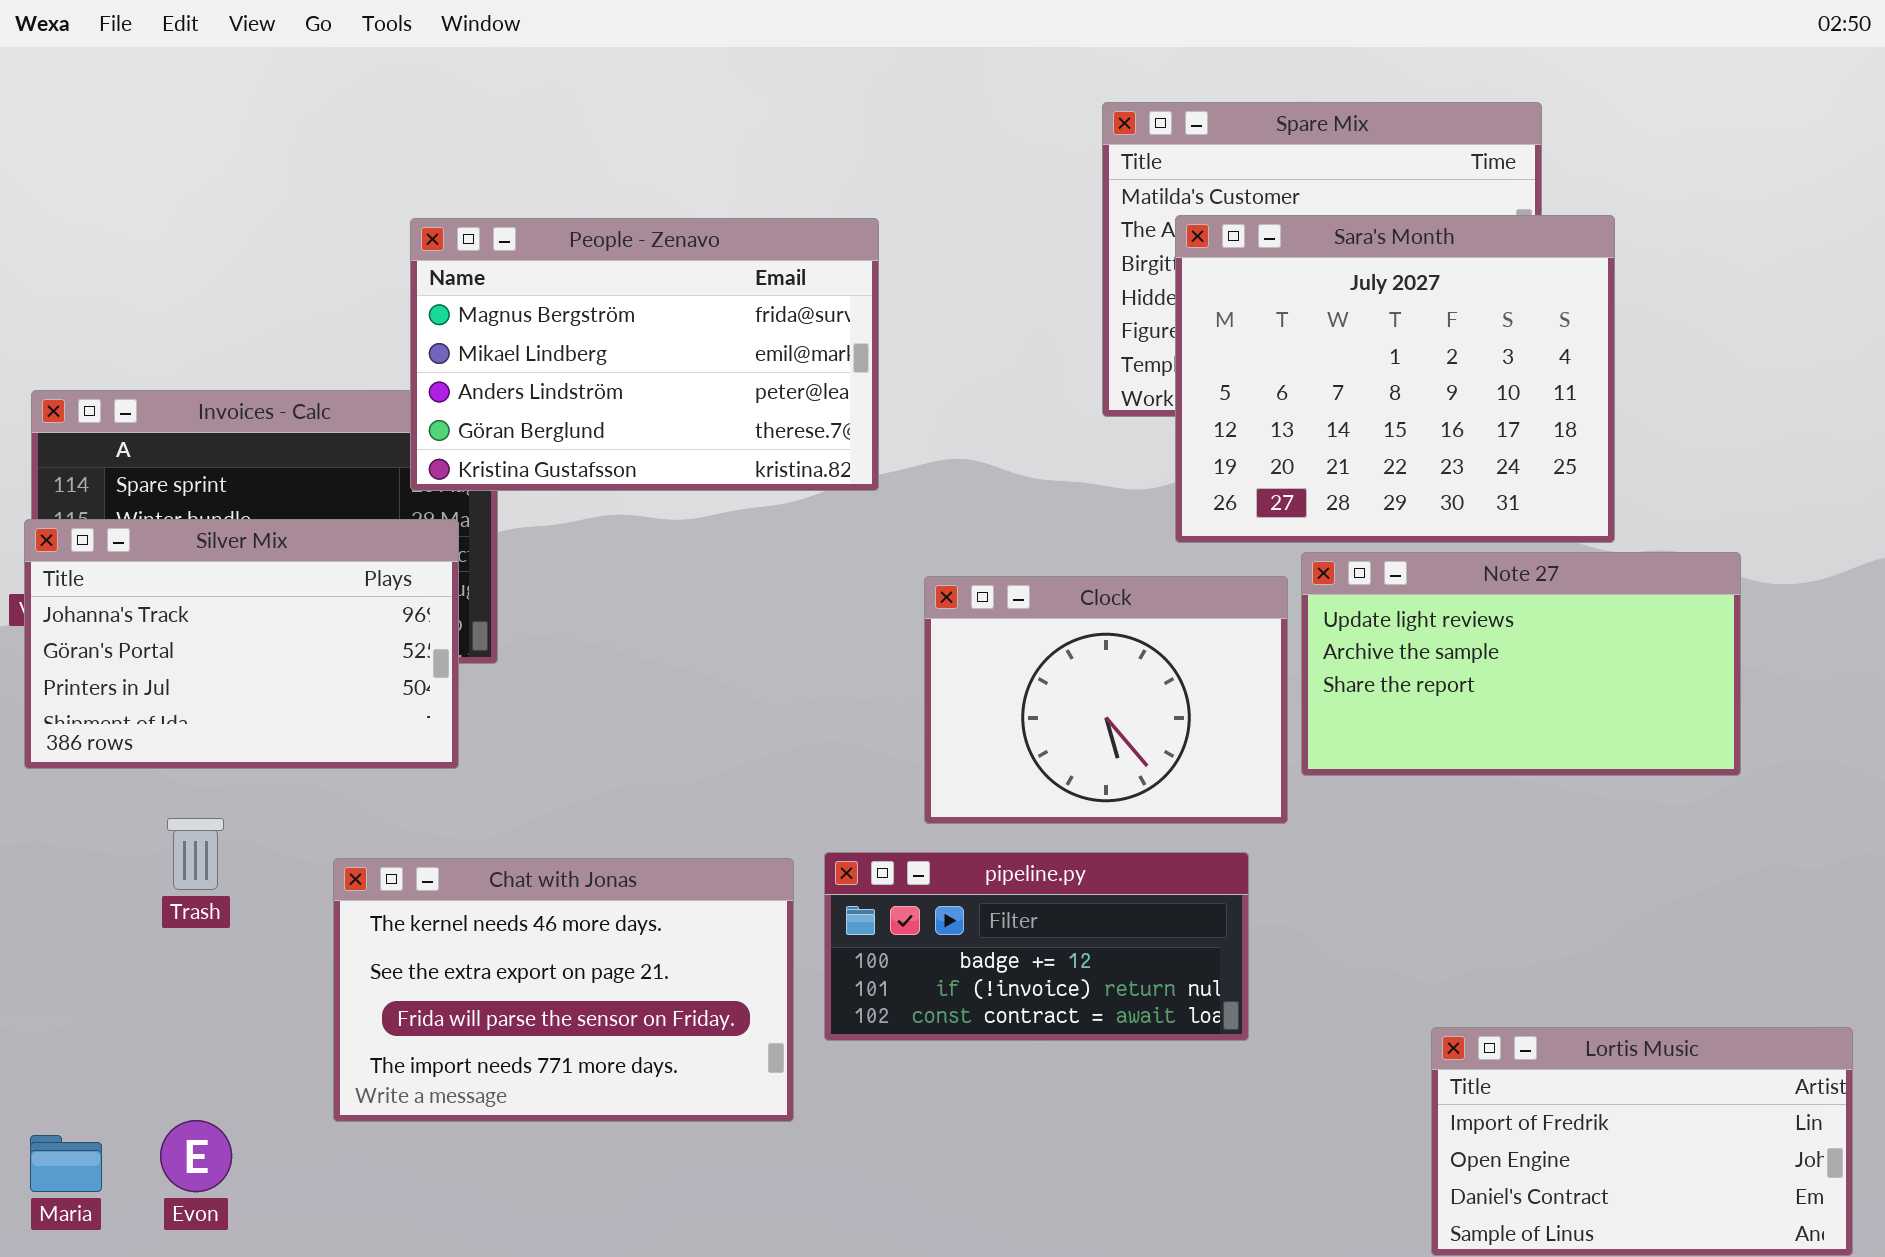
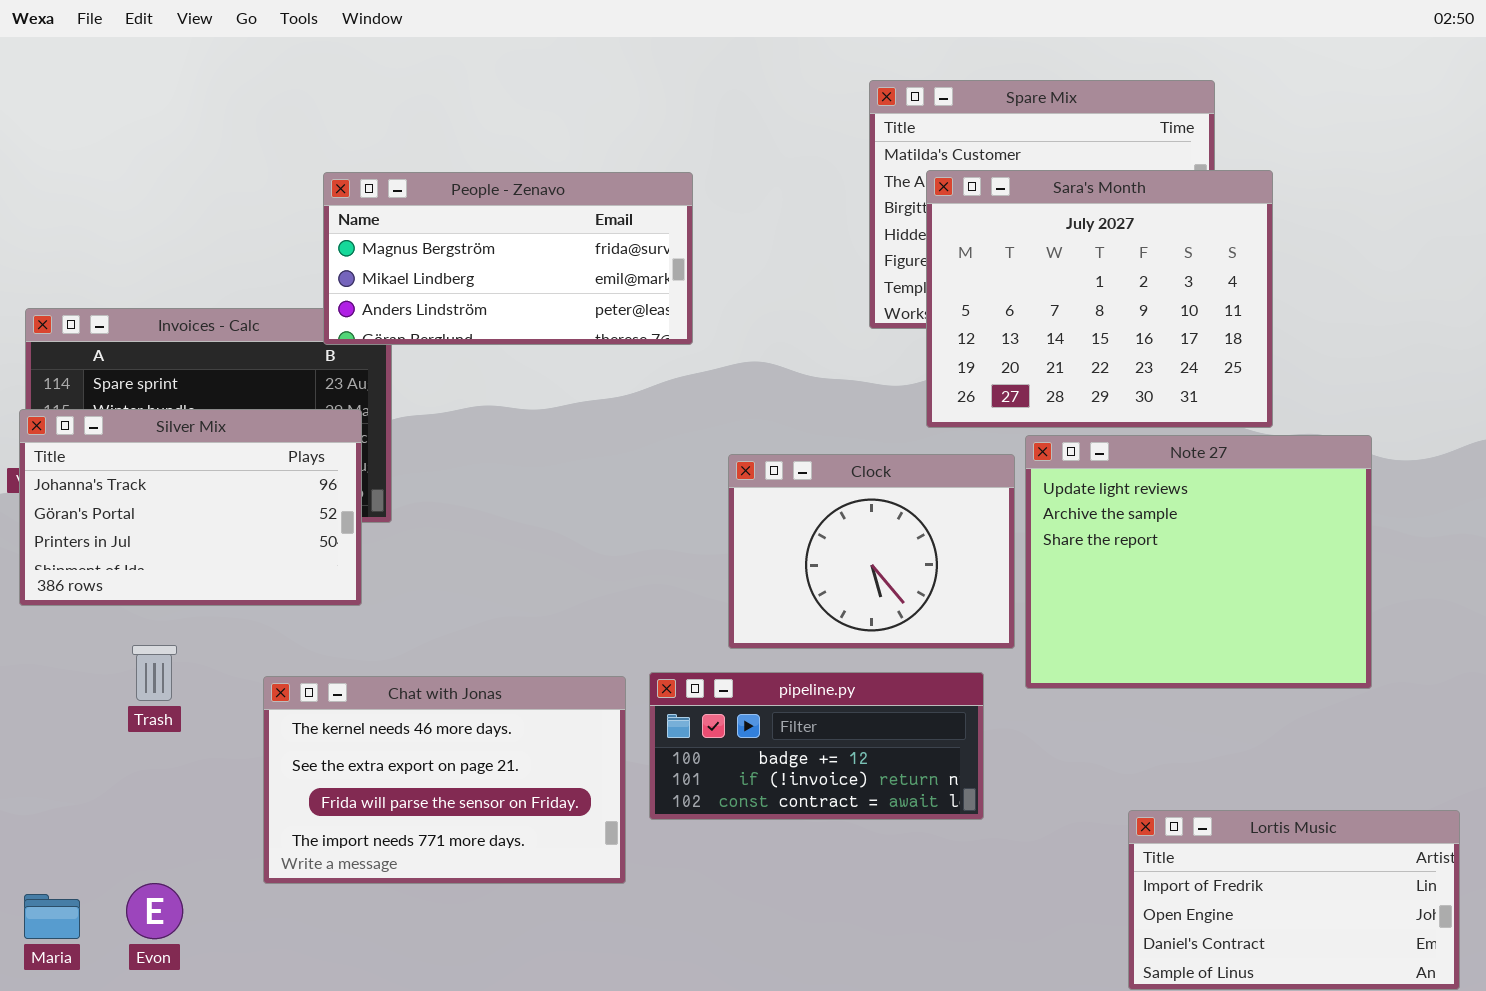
People - Zenavo: [410,218,879,491] -> [323,172,693,345], resized
Note 27: [1301,552,1741,776] -> [1025,435,1372,689], resized

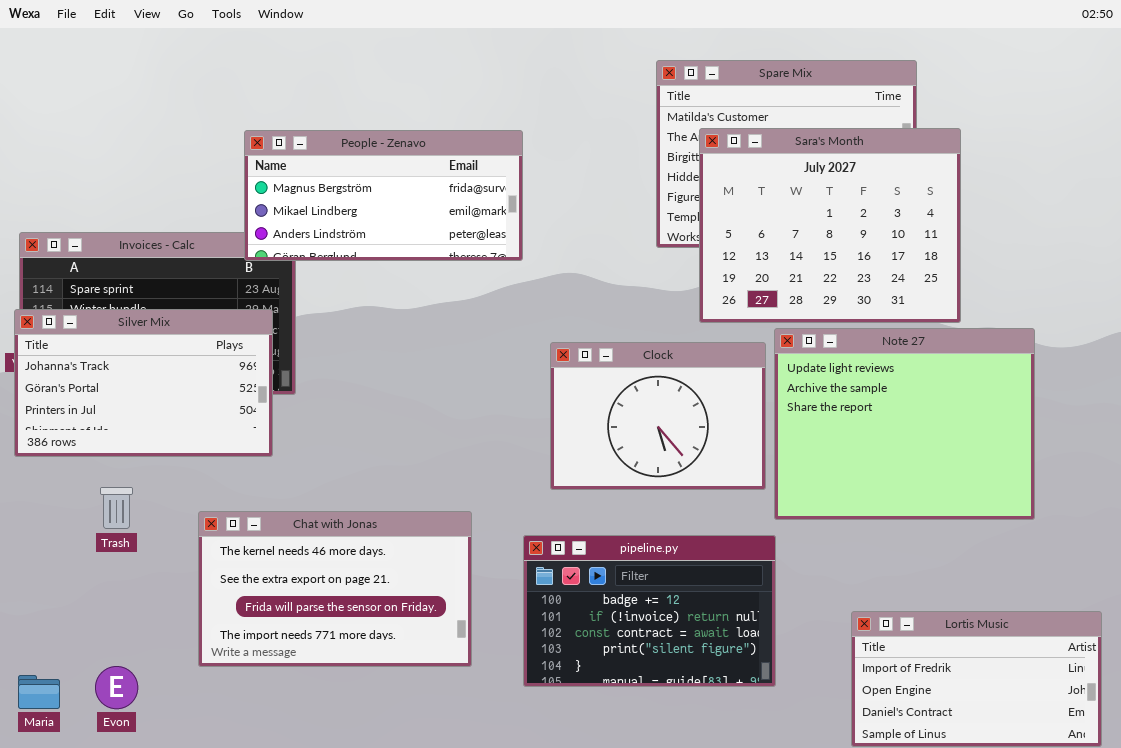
pipeline.py: [649,672,984,820] -> [523,535,776,687], moved, resized

